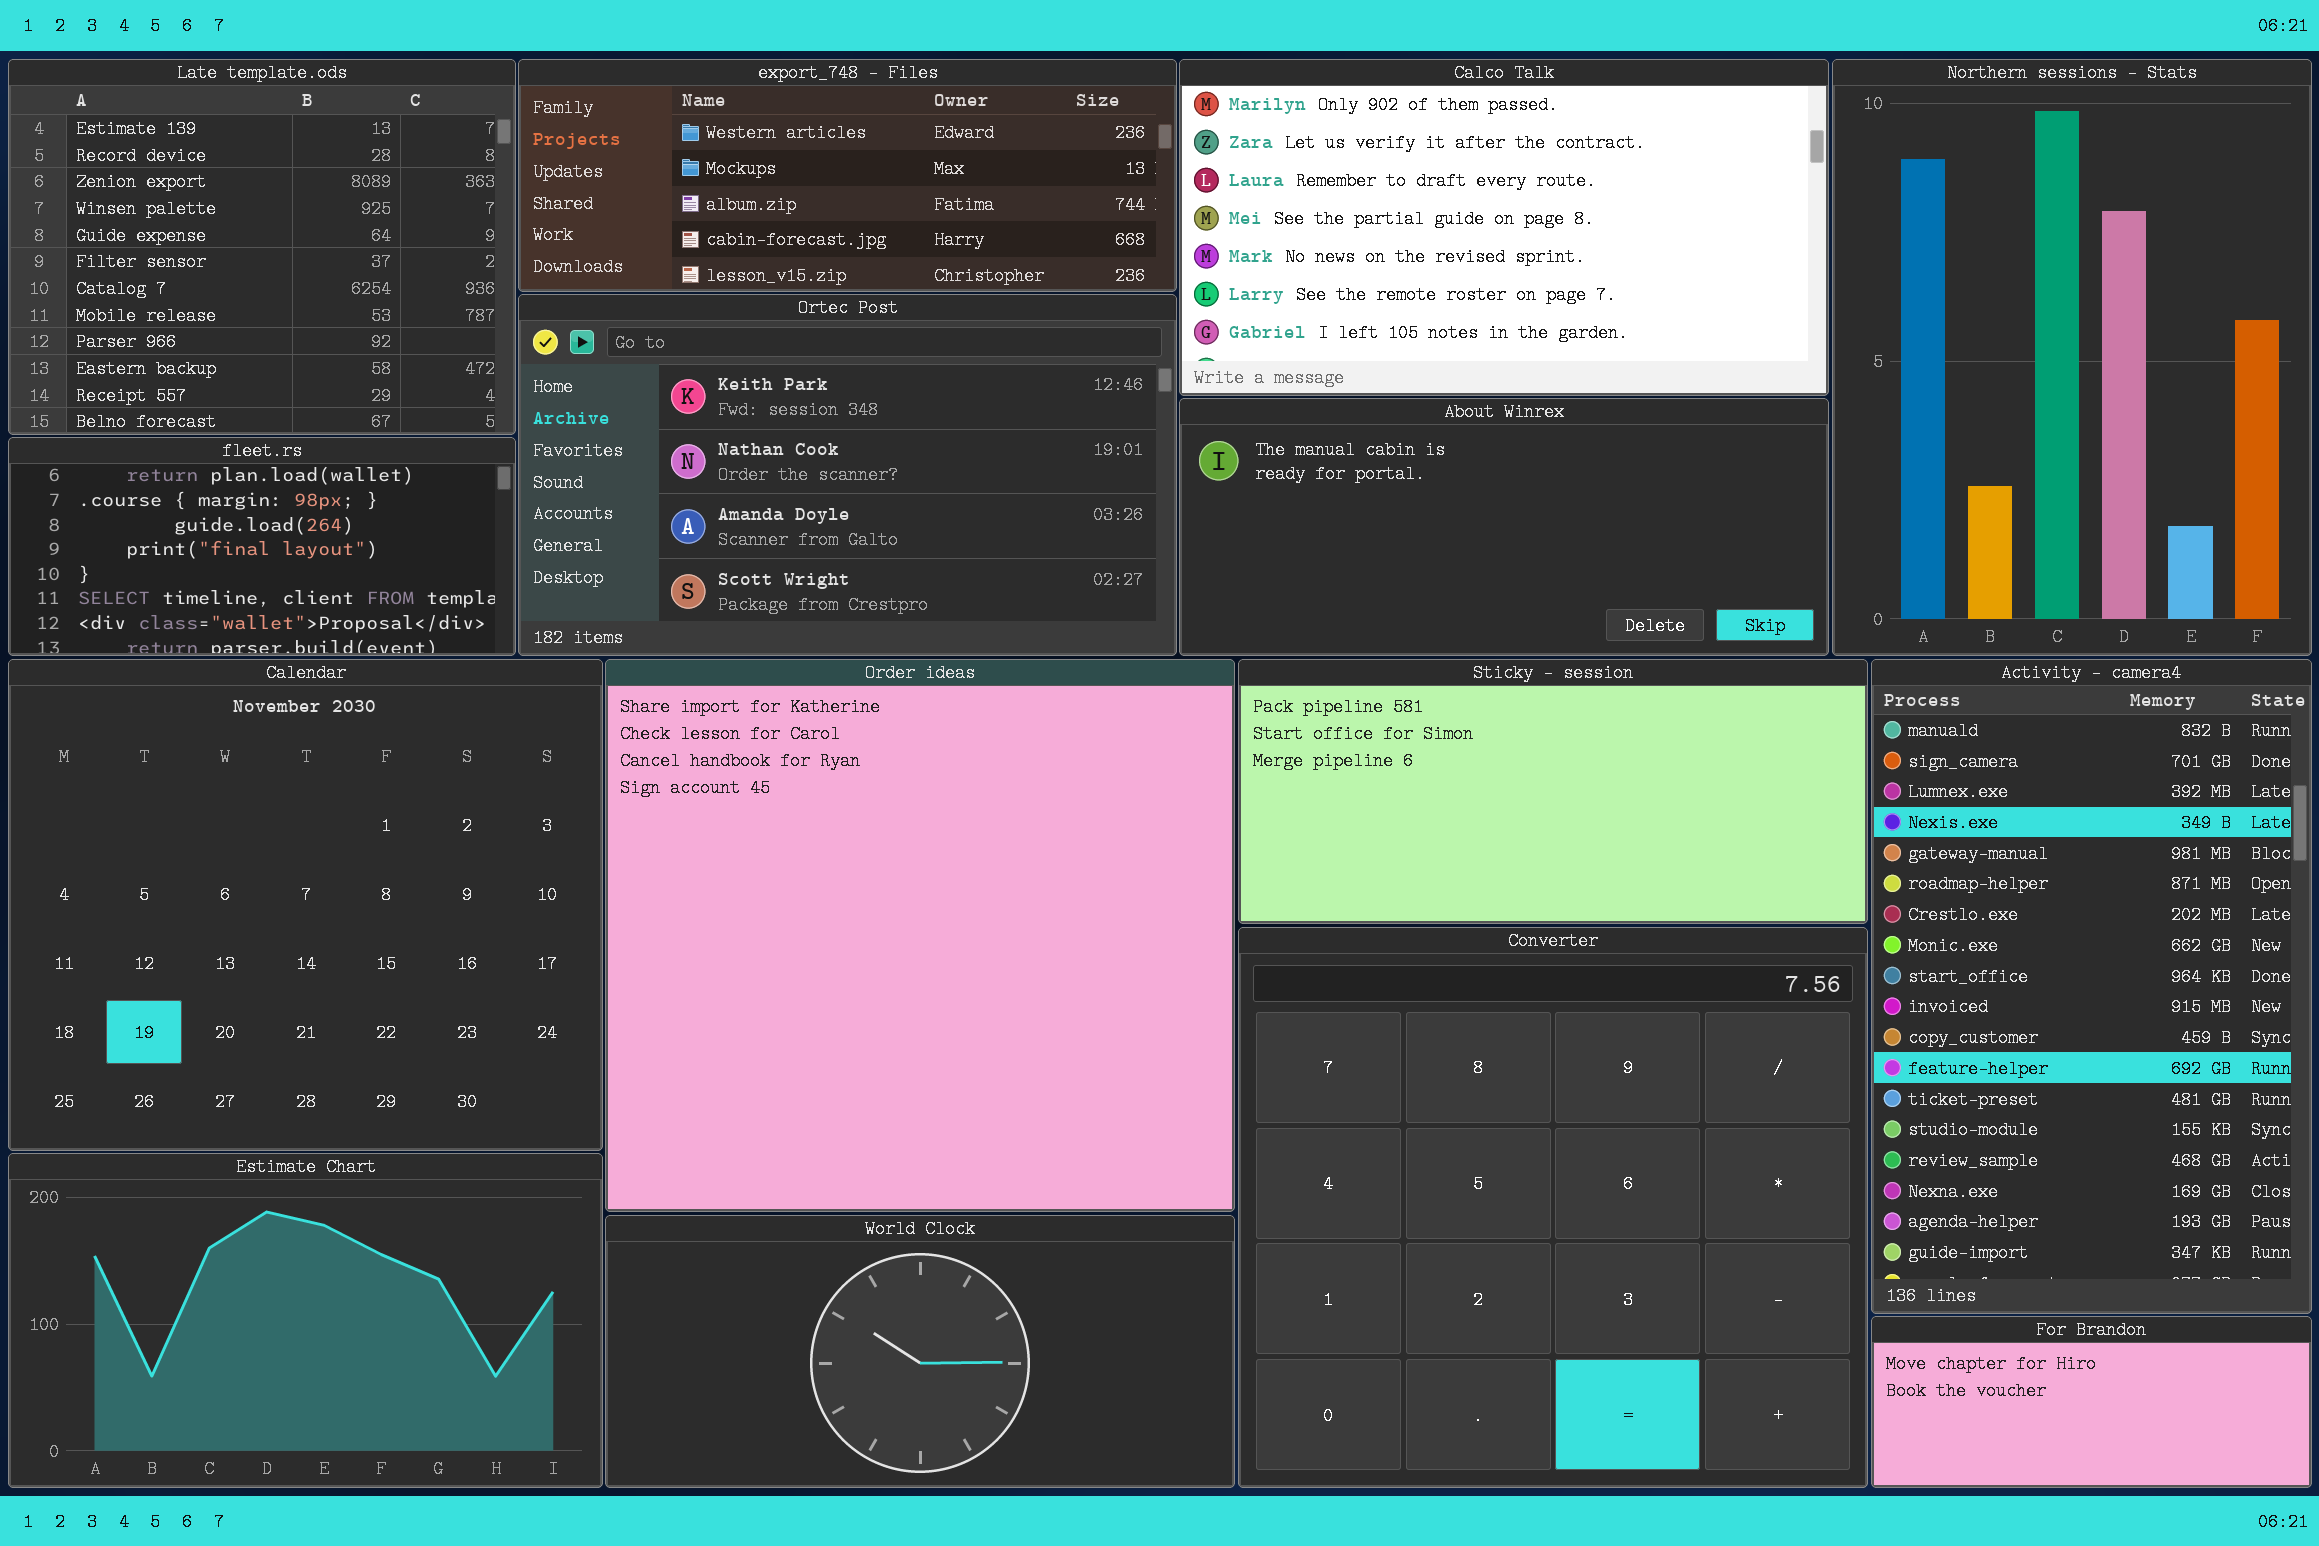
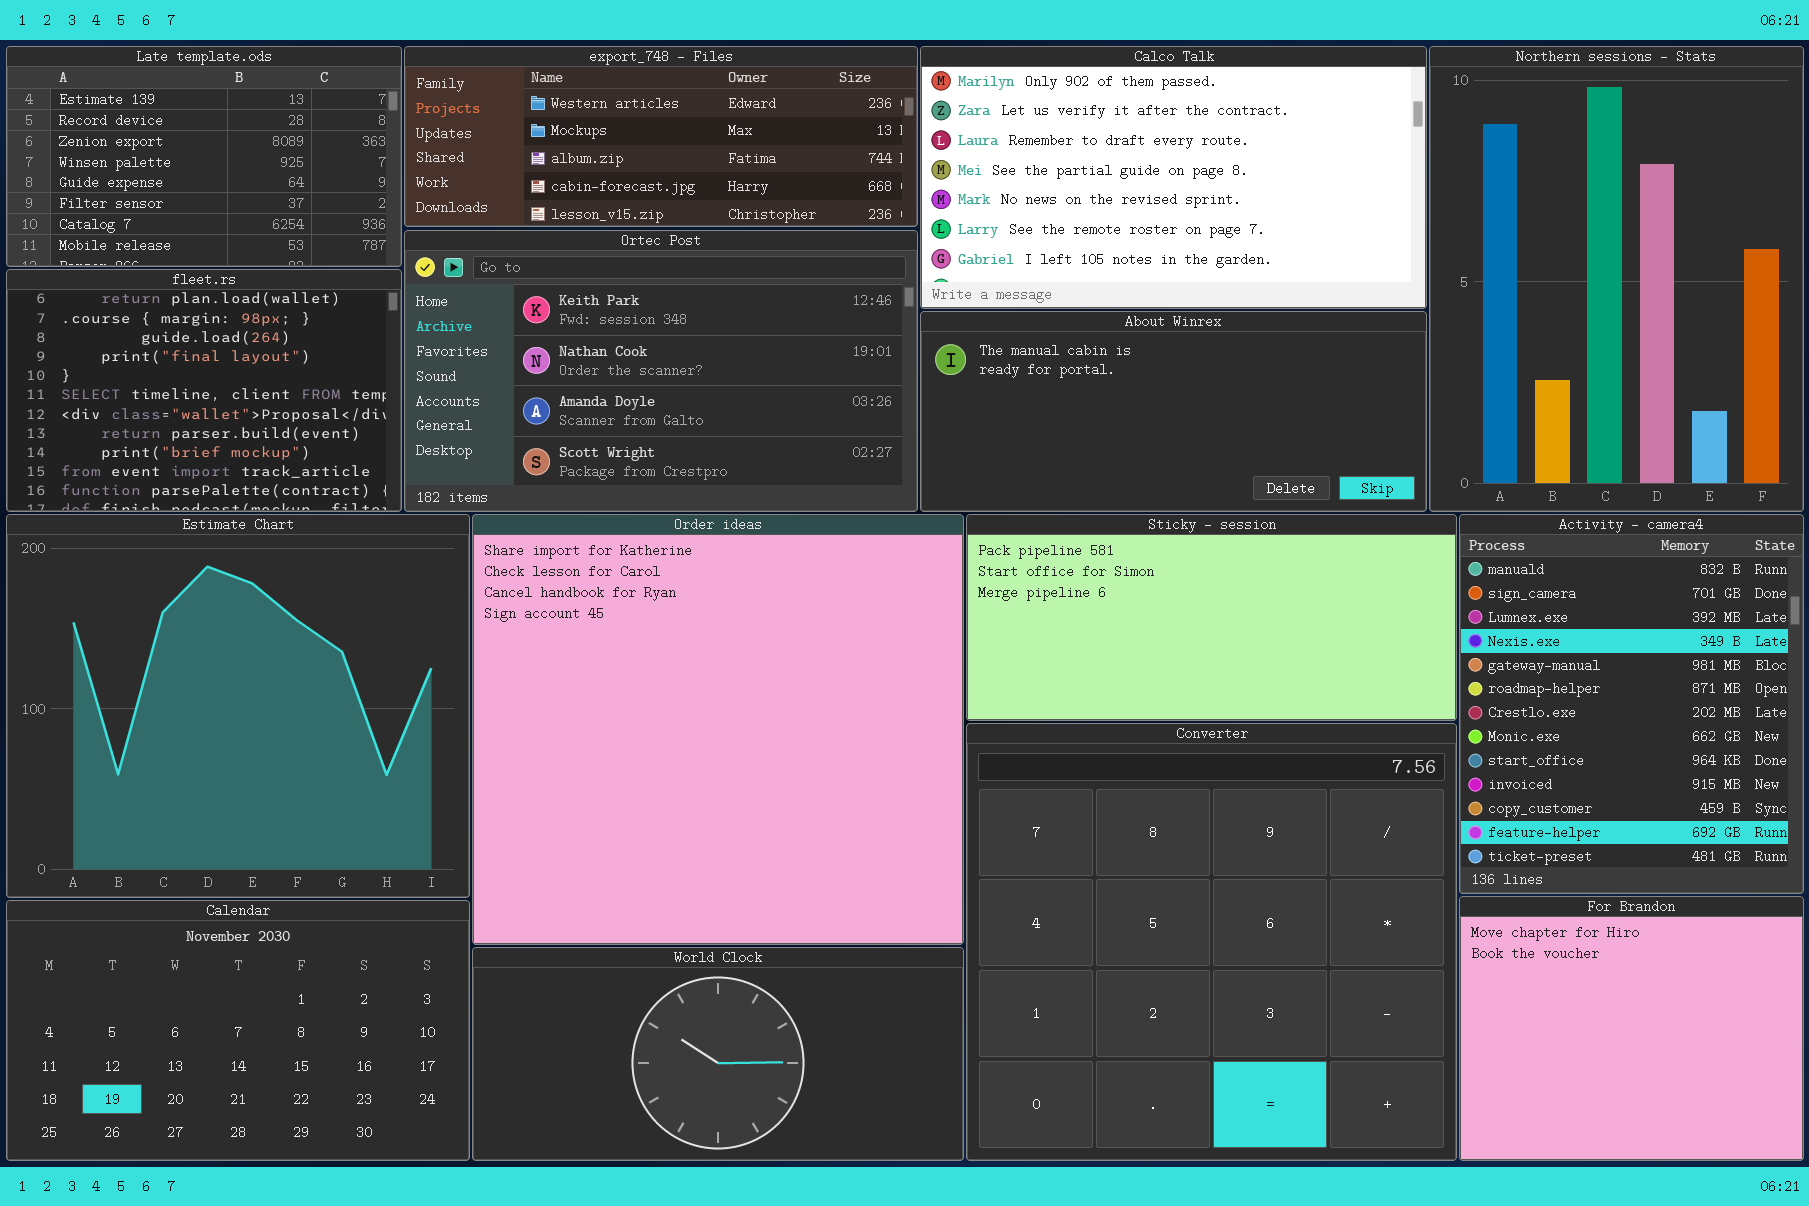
Late template.ods: [8,59,516,435] -> [6,46,402,267], resized
fleet.rs: [8,437,516,656] -> [6,269,402,512], resized
Calendar: [8,659,603,1151] -> [6,900,470,1161], moved, resized
Activity - camera4: [1871,659,2312,1314] -> [1459,514,1804,894], resized
Estimate Chart: [8,1153,603,1488] -> [6,514,470,898], moved, resized
For Brandon: [1871,1316,2312,1488] -> [1459,896,1804,1161], resized

